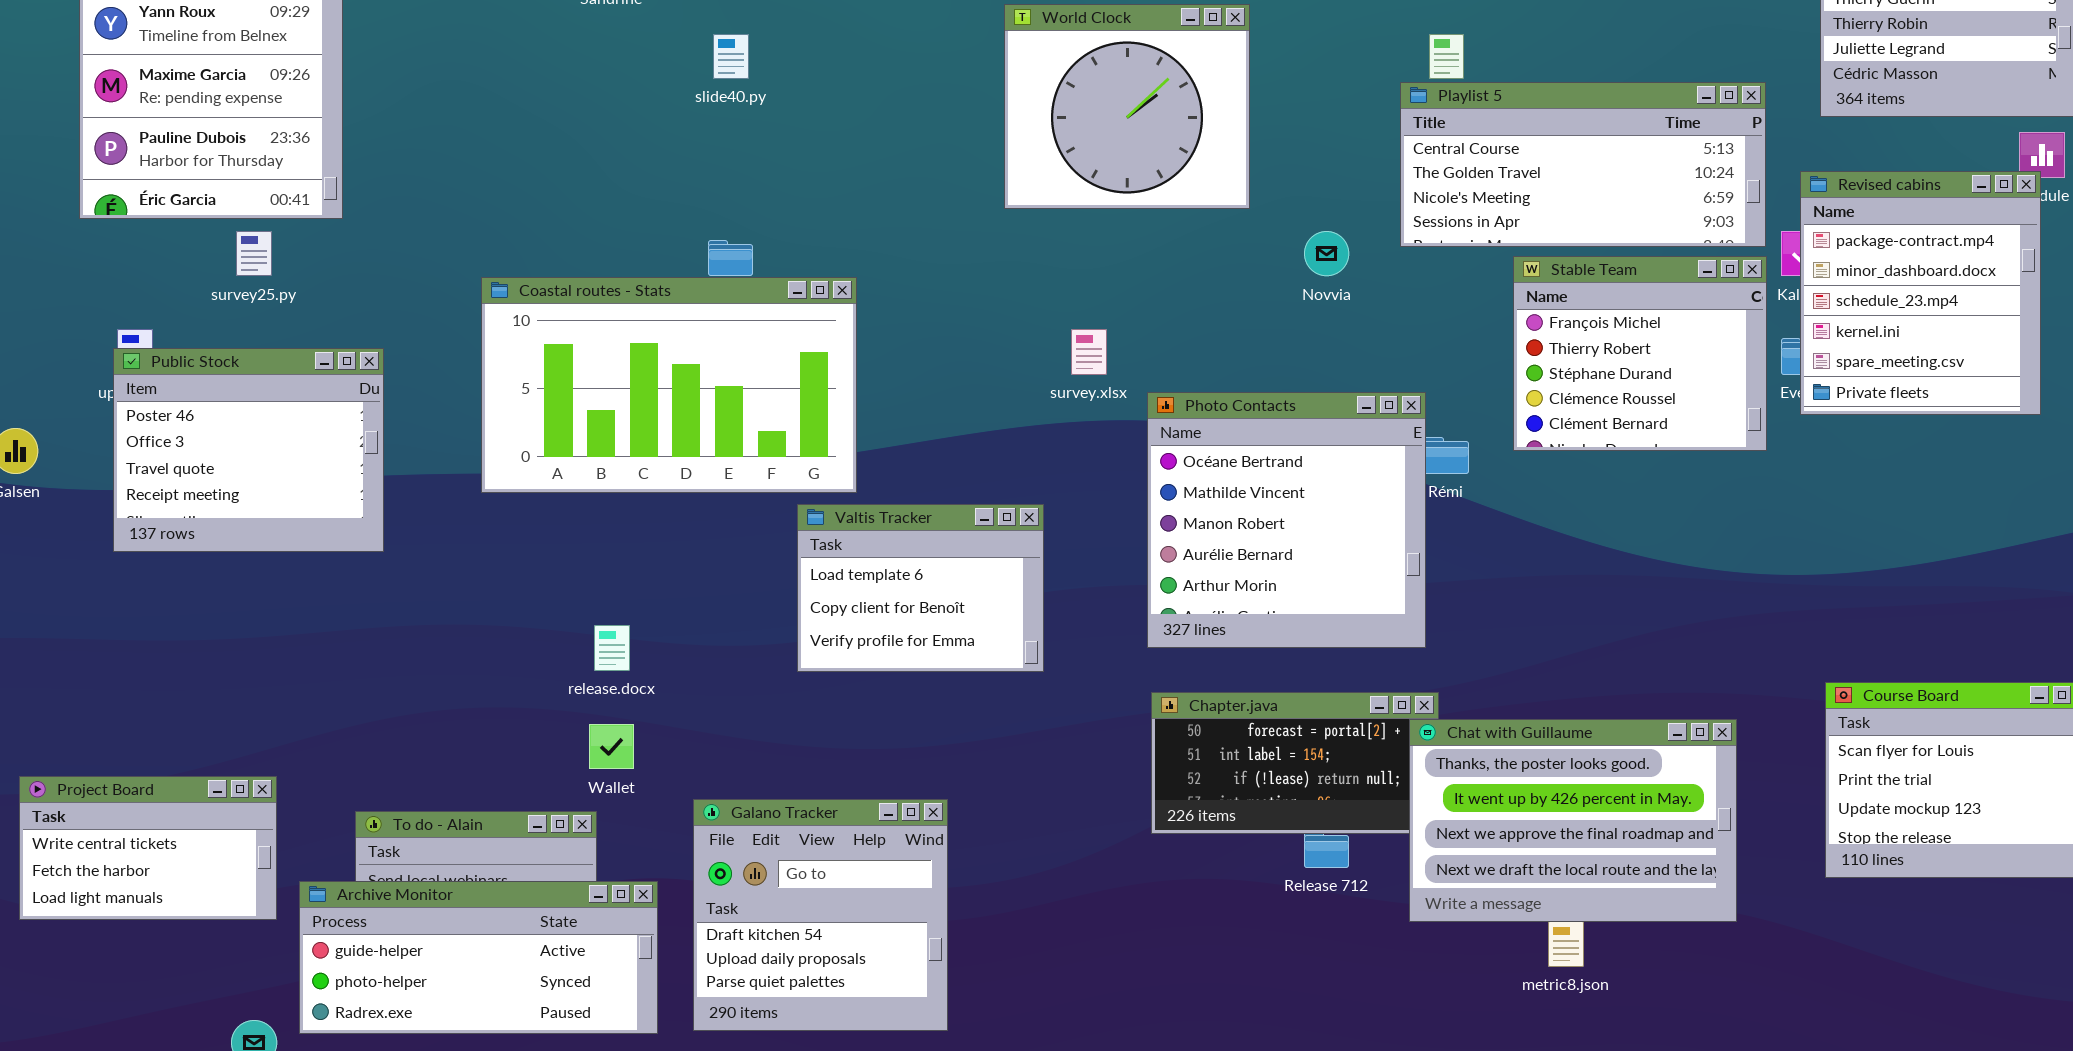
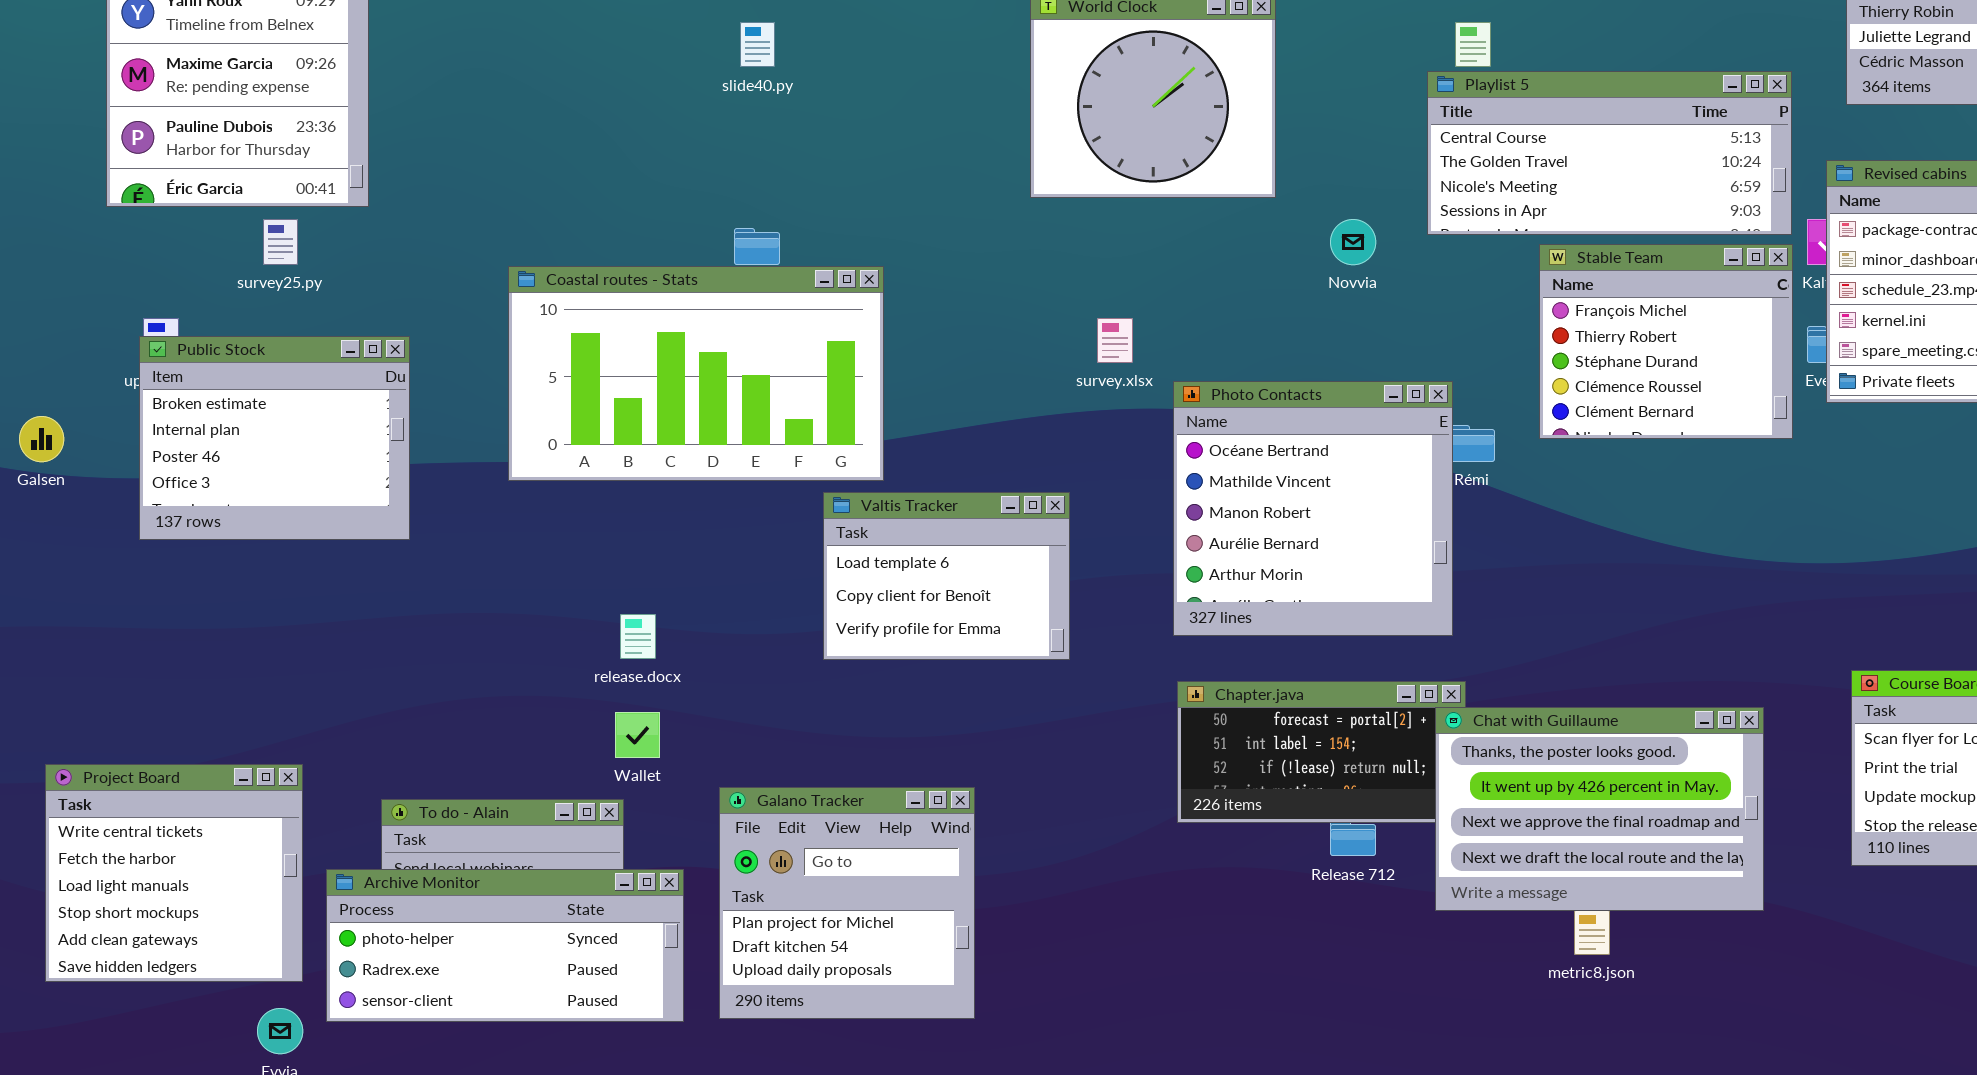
Public Stock: [113,348,384,552] -> [139,336,410,540], scrolled up 2 rows
Project Board: [19,776,277,920] -> [45,764,303,982], resized
Galano Tracker: [693,799,948,1031] -> [719,787,975,1019], scrolled up 1 row
Archive Monitor: [299,881,658,1034] -> [326,869,684,1022], scrolled down 1 row

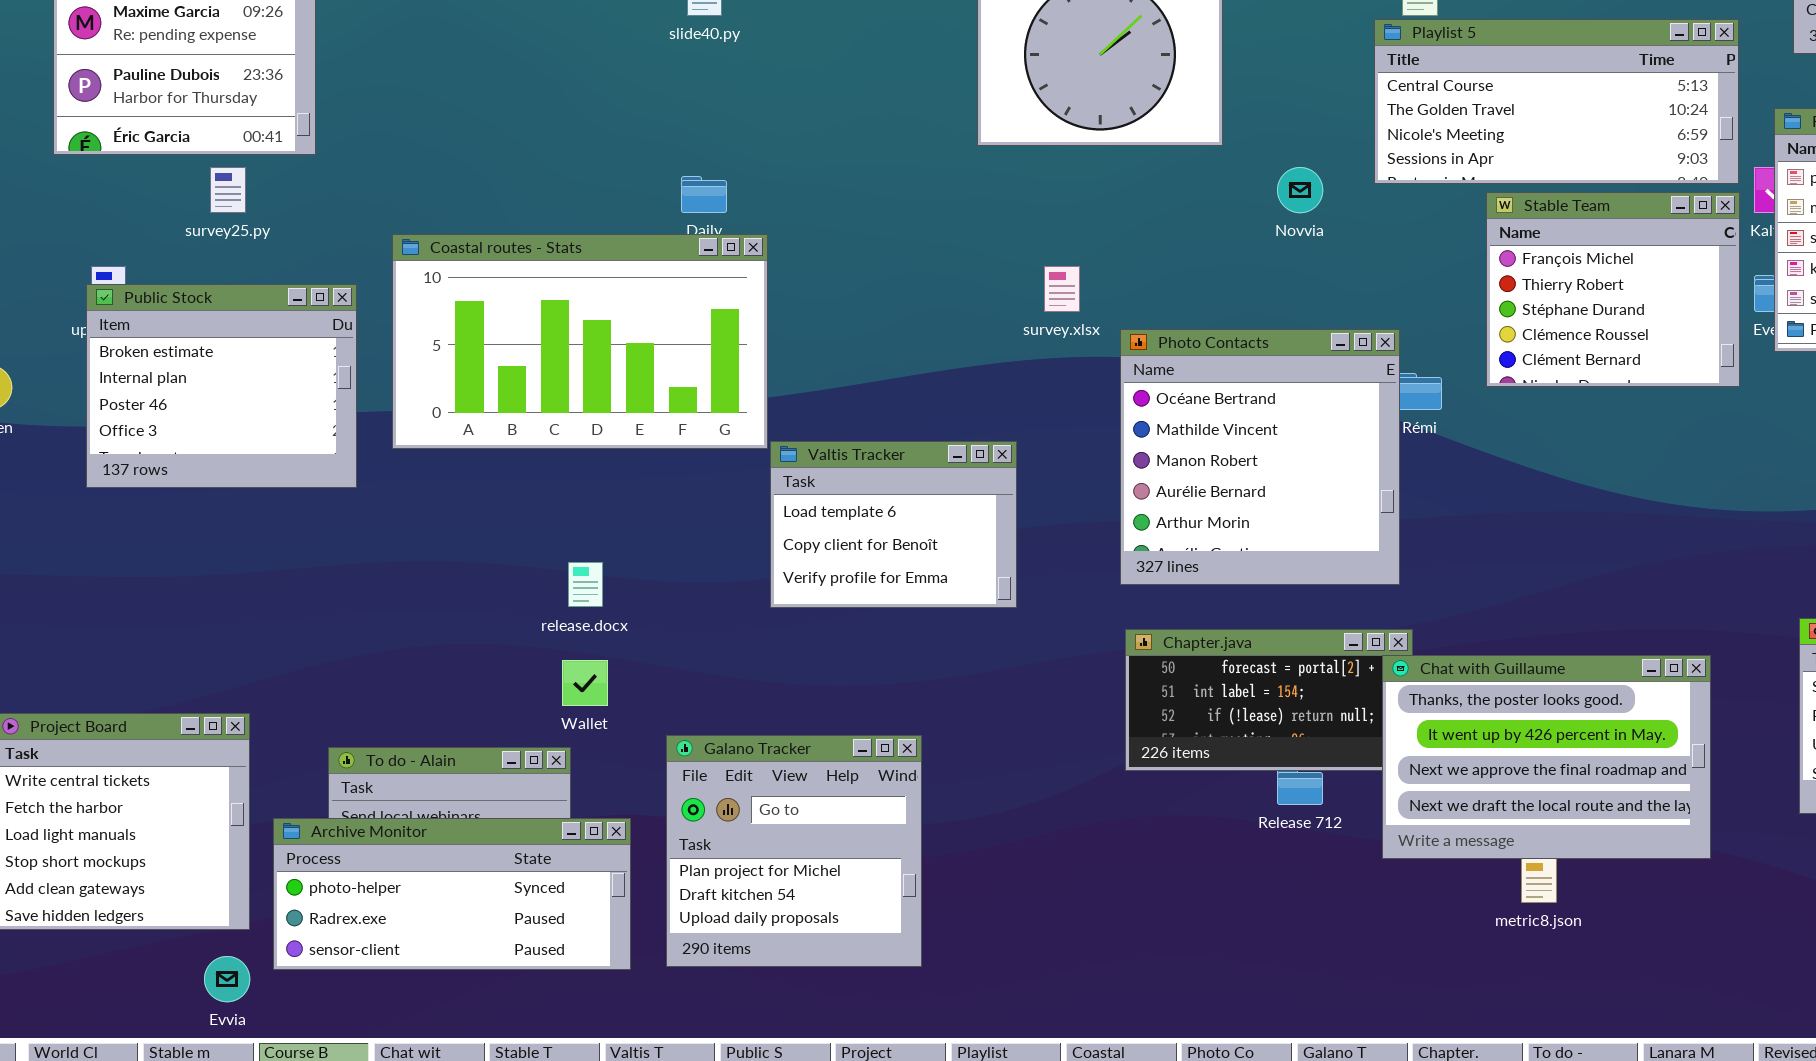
Coastal routes - Stats: [508,266,884,481] -> [392,234,768,449], moved

